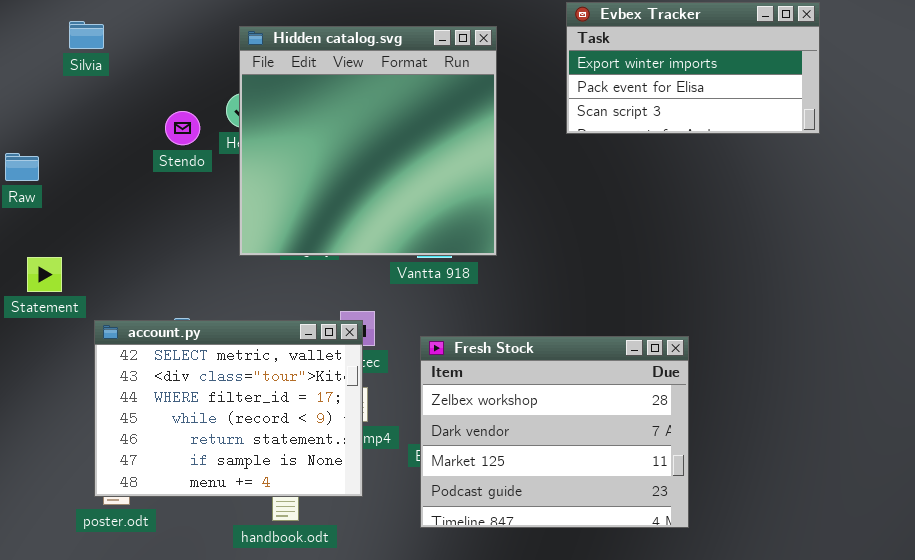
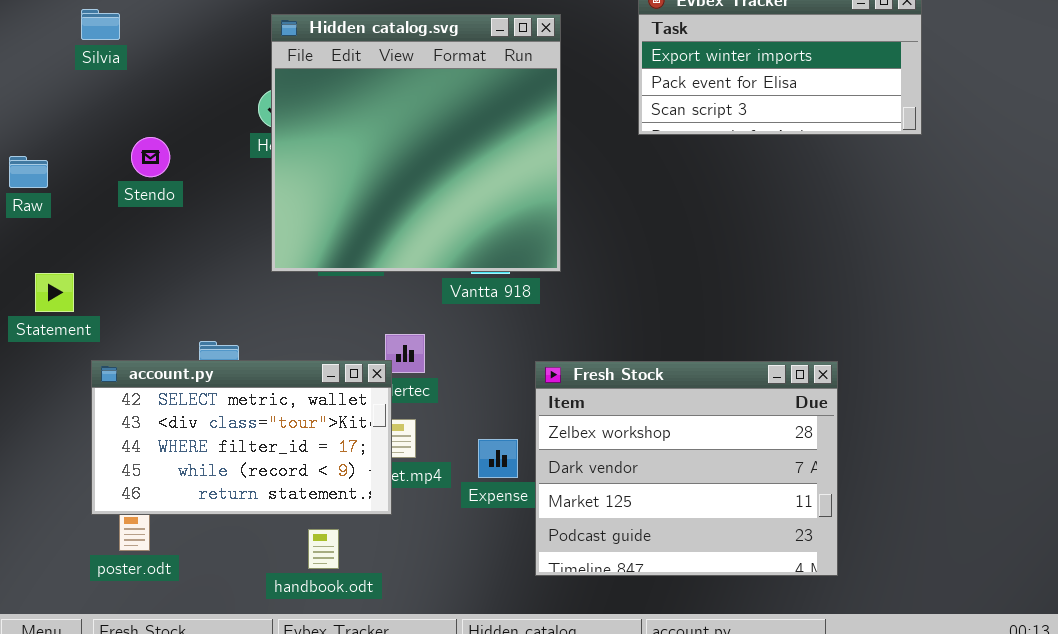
Stendo: [165,111,200,145] -> [131,137,170,177], moved
account.py: [94,320,363,497] -> [91,360,392,515], moved, resized
Fresh Stock: [420,336,689,528] -> [535,361,838,576], moved

